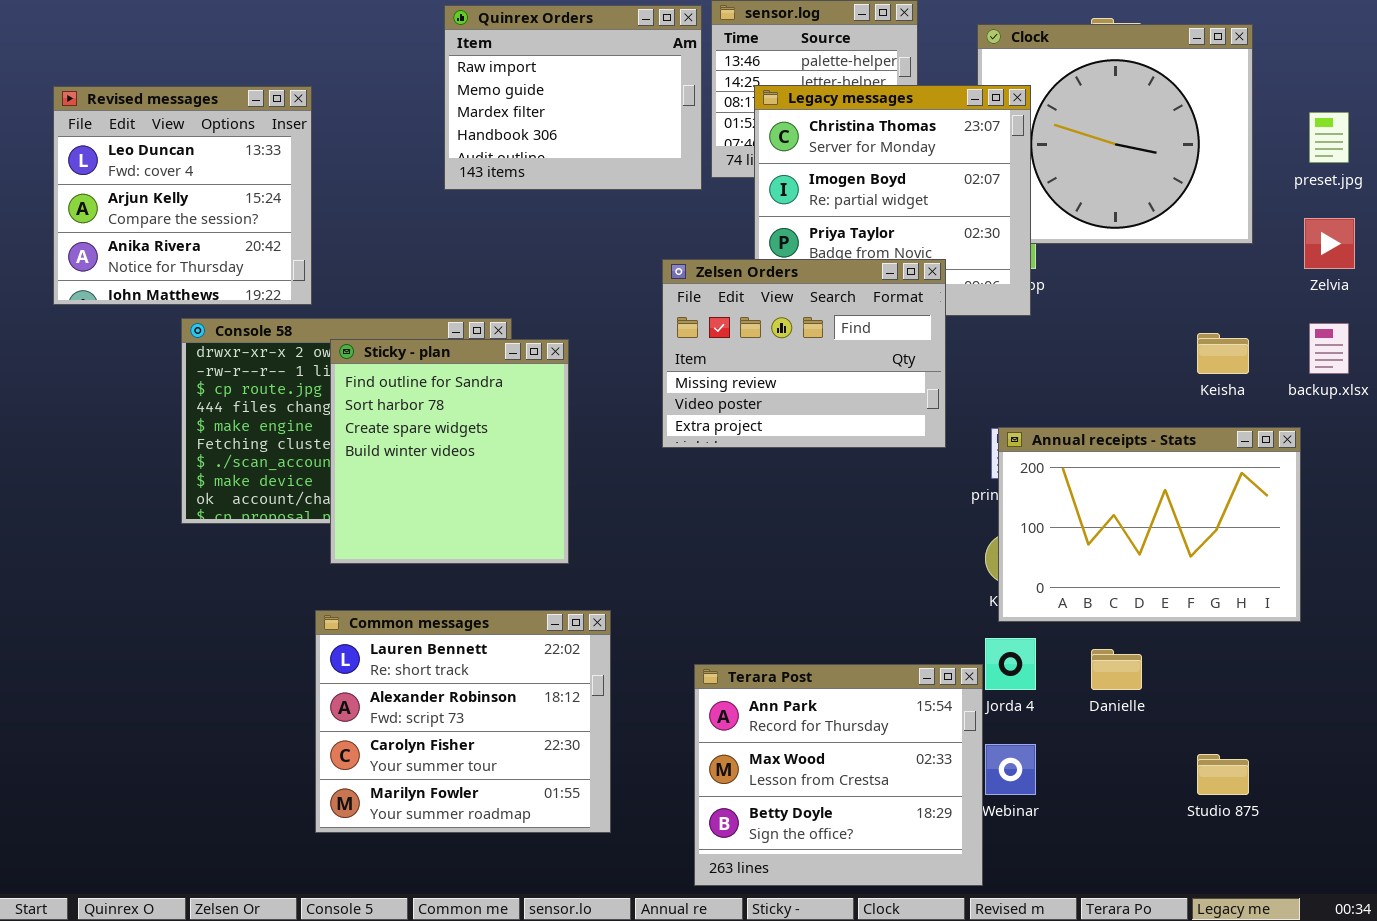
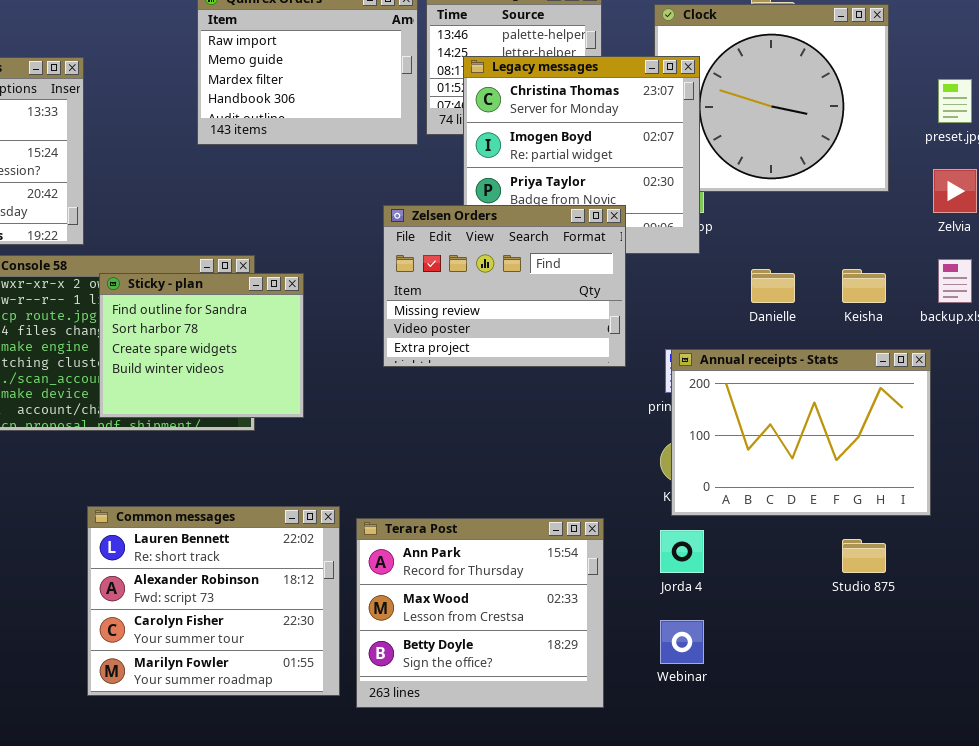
Sticky - plan: [330,339,569,564] -> [99,273,304,418], resized
Danielle: [1091,649,1142,690] -> [751,269,795,303], moved
Terara Post: [694,664,983,886] -> [356,518,604,708], moved
Studio 875: [1197,754,1249,795] -> [842,539,886,573], moved

